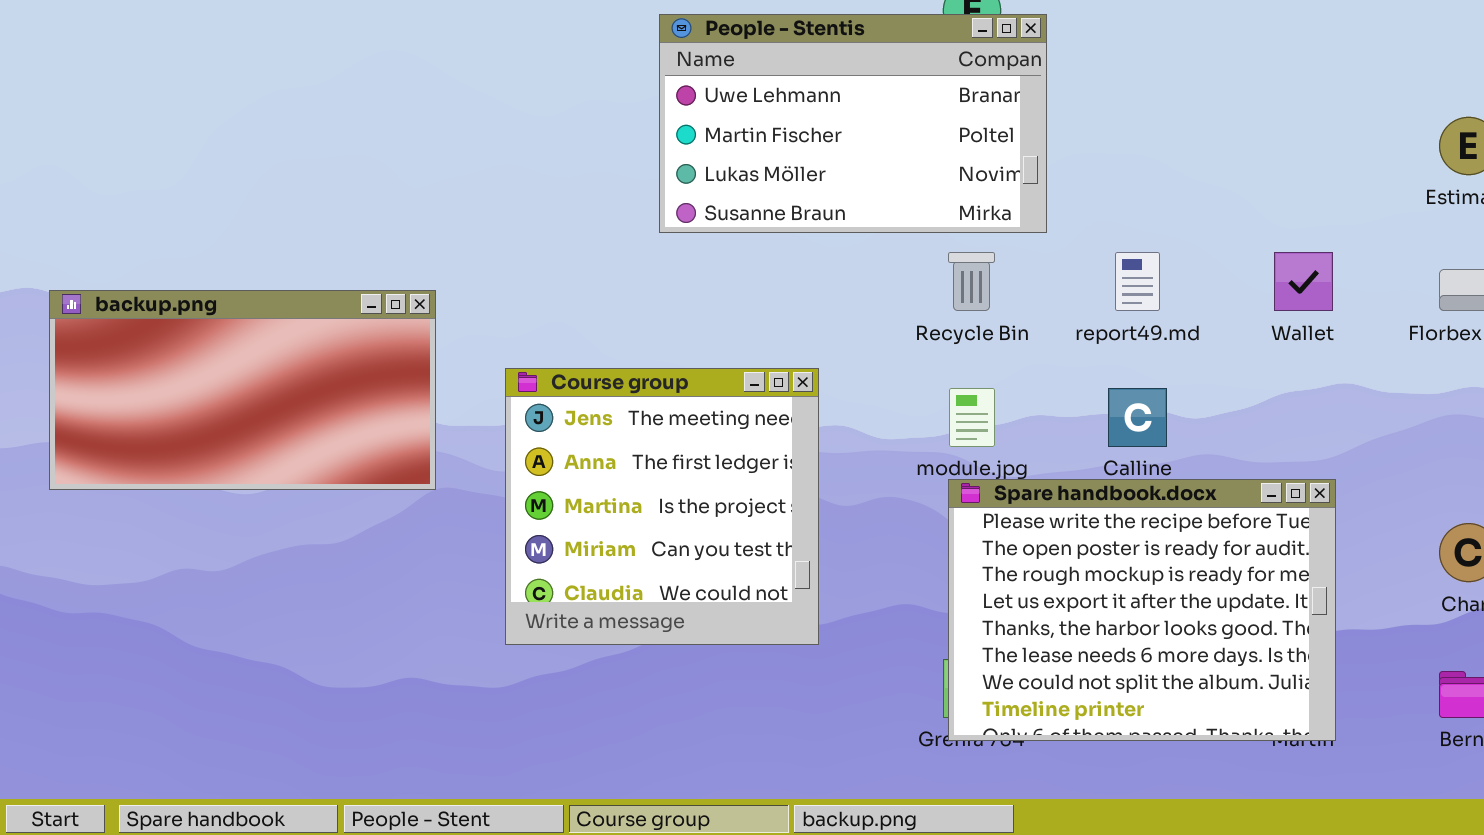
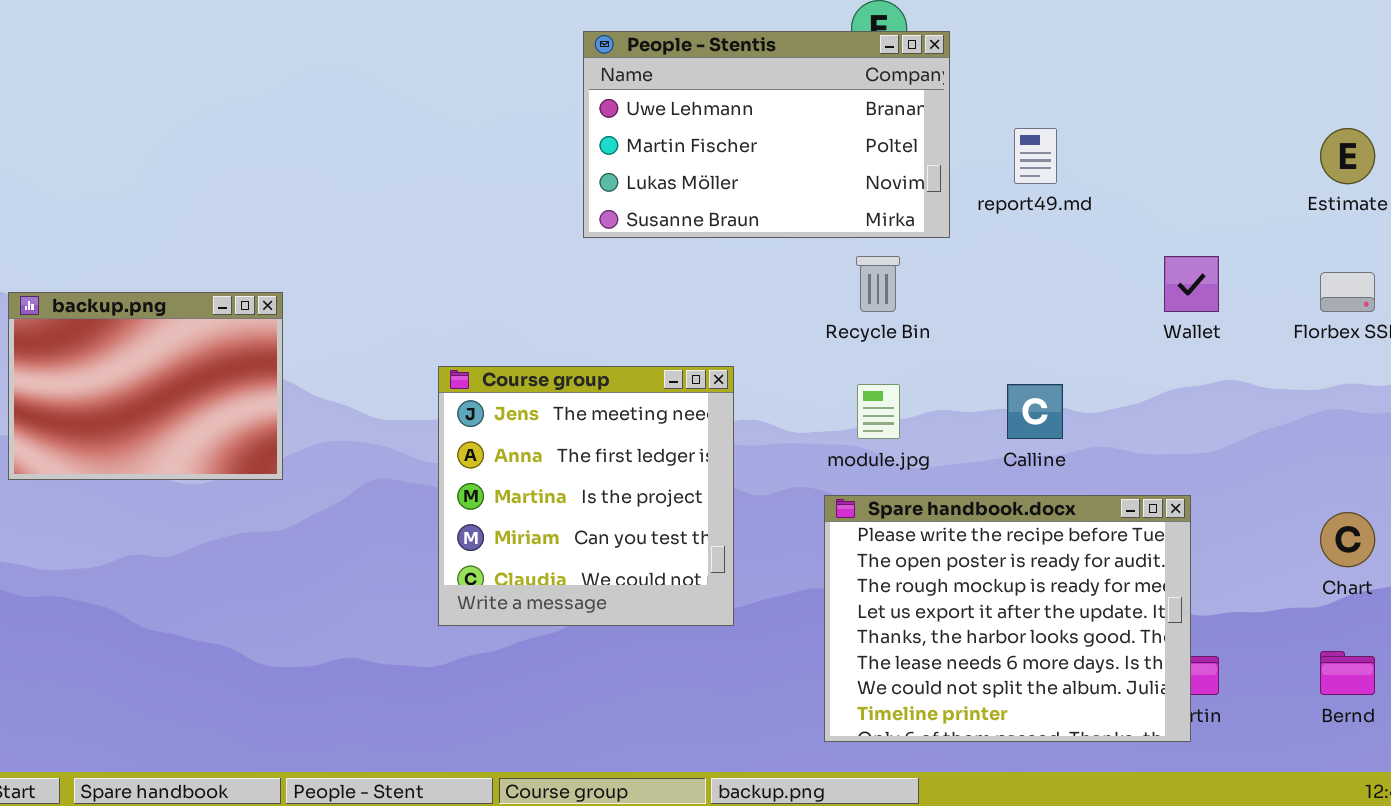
report49.md: [1115,252,1160,311] -> [1014,128,1057,184], moved
backup.png: [49,290,436,490] -> [8,292,283,480], resized
Spare handbook.docx: [948,479,1336,741] -> [824,495,1191,742], moved

